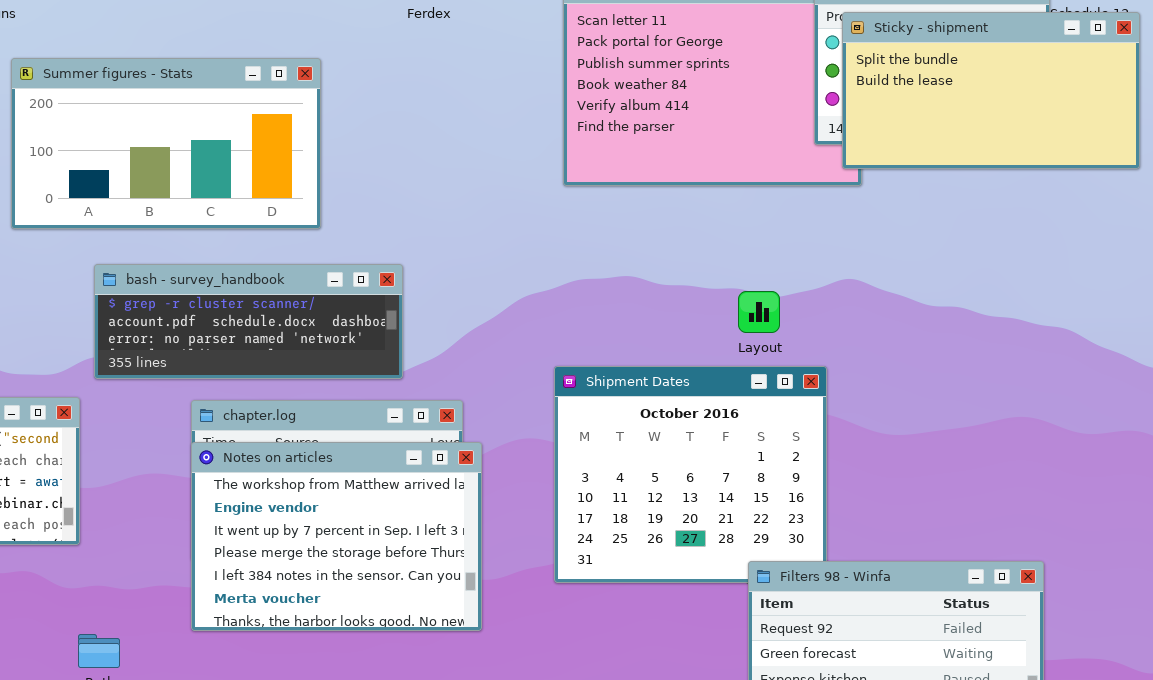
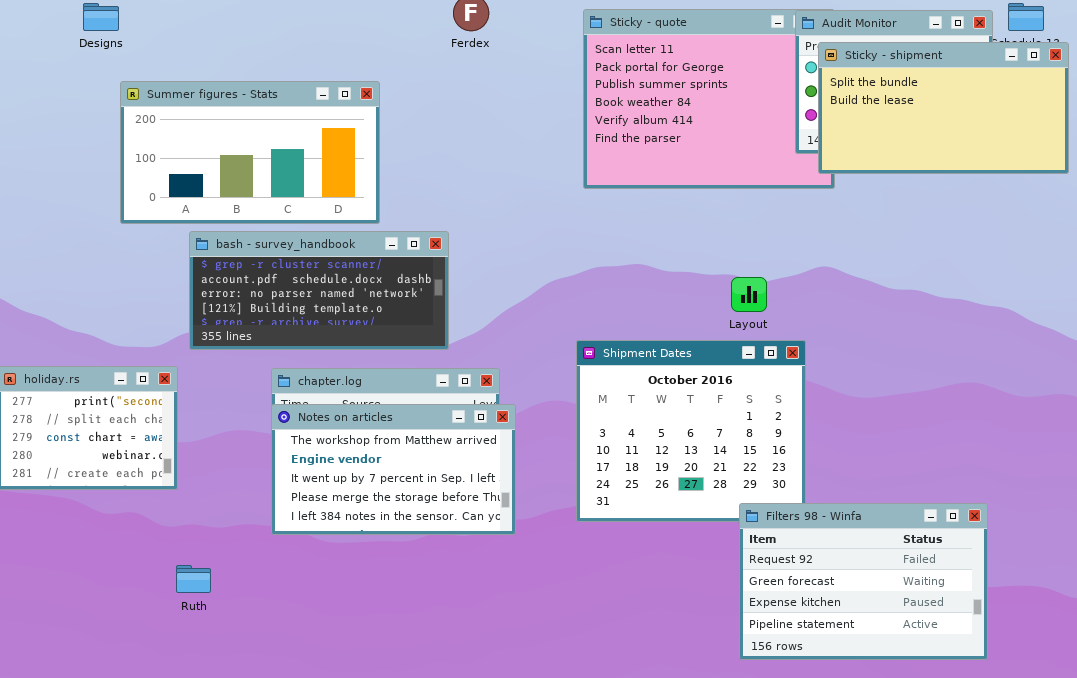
bash - survey_handbook: [94,264,403,379] -> [189,231,449,350], resized
Notes on articles: [191,442,482,631] -> [271,404,516,535], resized

